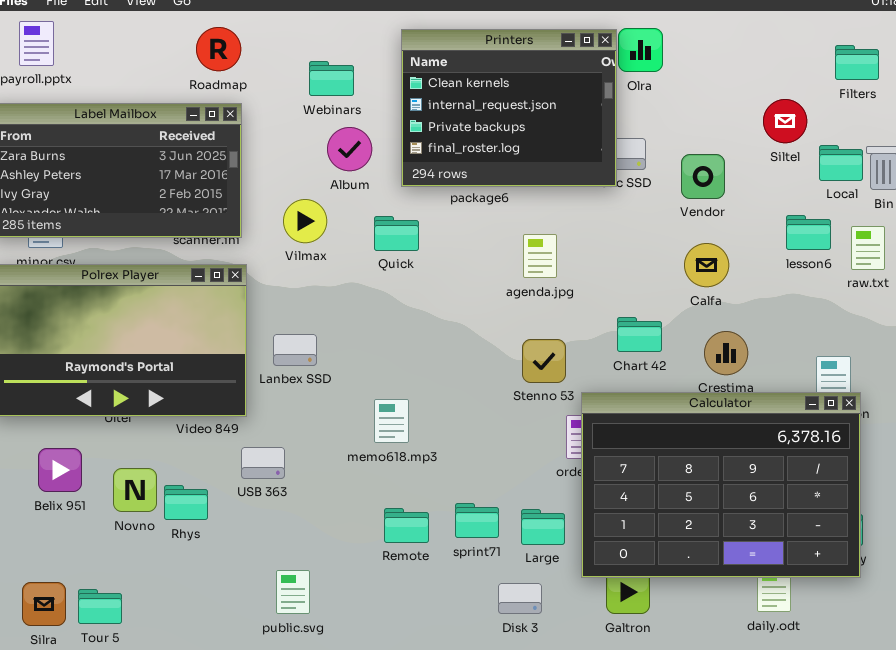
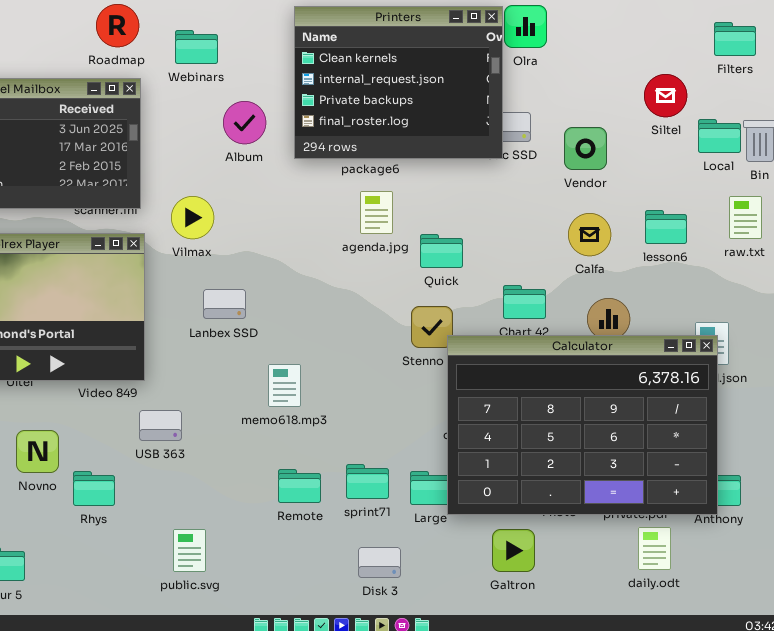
Webinars: [309,61,354,96] -> [175,30,218,64], moved
Vilmax: [283,199,327,243] -> [171,196,214,239], moved
lesson6: [786,215,831,250] -> [645,210,687,244], moved
Quick: [374,216,419,251] -> [420,234,463,268], moved
agenda.jpg: [523,234,557,278] -> [360,191,393,234], moved
Lanbex SSD: [273,334,317,366] -> [203,289,246,319], moved
Calculator: [581,392,861,578] -> [447,335,718,515], moved
Rhys: [164,485,208,520] -> [73,471,115,506], moved
Disk 3: [498,583,542,614] -> [358,547,401,578], moved

